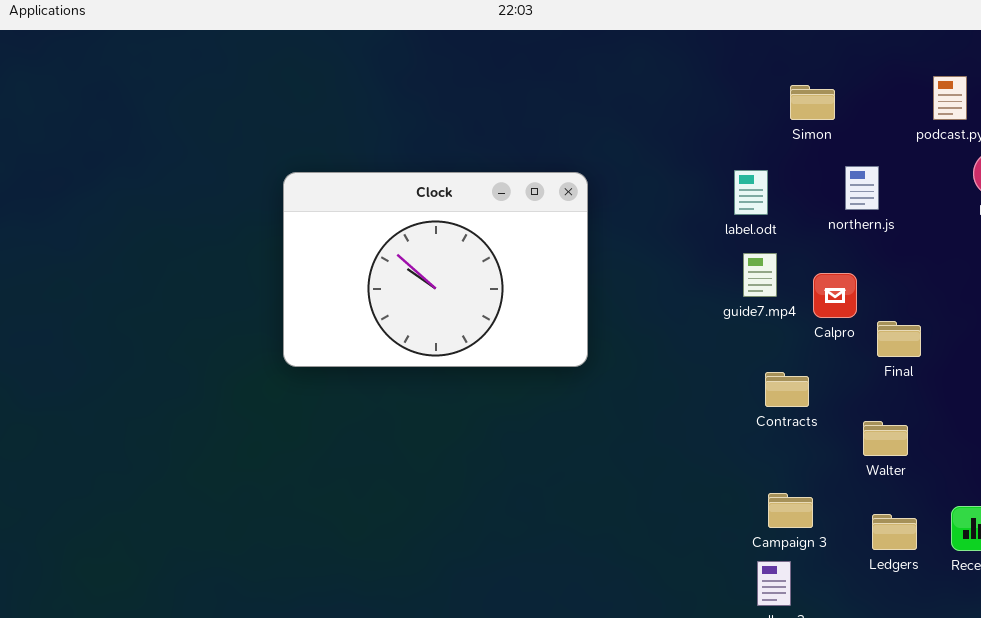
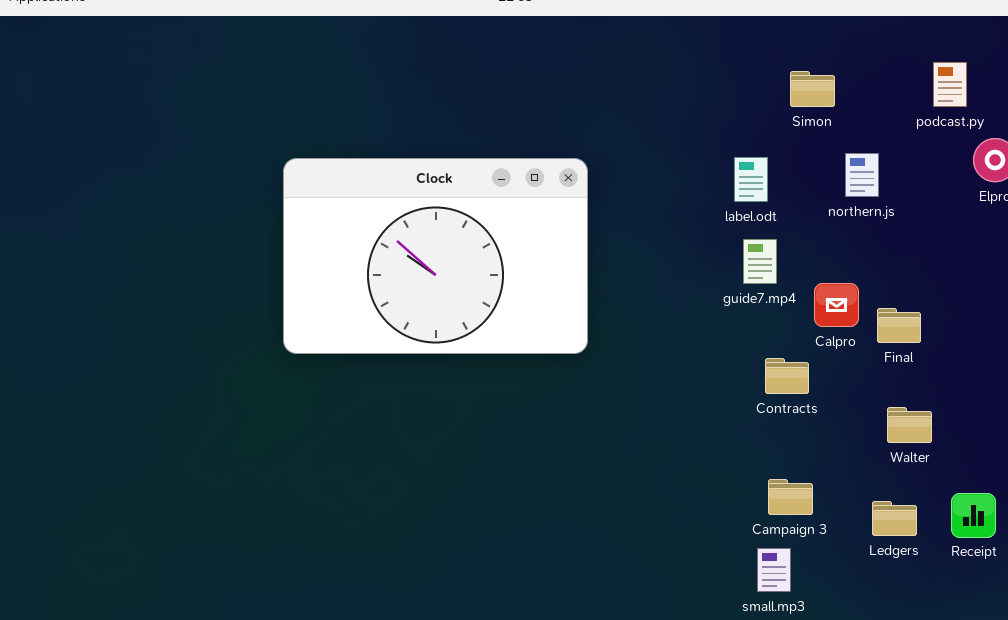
Calpro: [813,273,857,318] -> [814,283,859,327], moved
Walter: [863,421,908,456] -> [887,407,932,443], moved

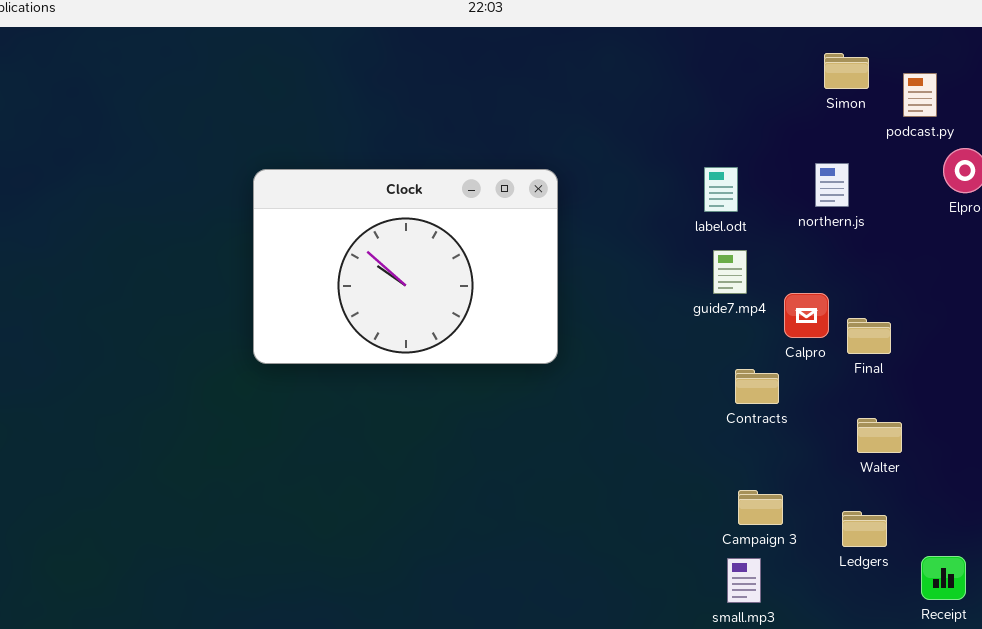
Simon: [790,71,835,107] -> [824,53,869,89], moved
Receipt: [951,493,996,538] -> [921,556,966,600], moved

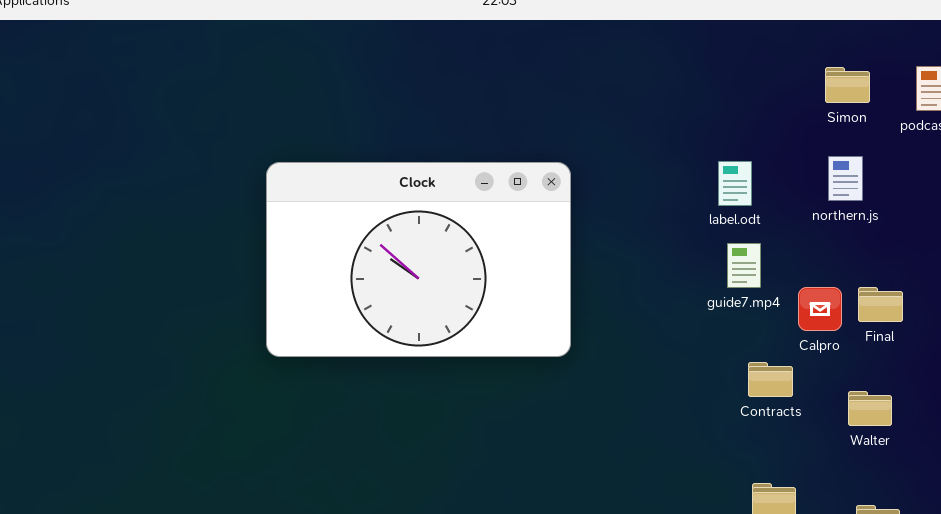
Simon: [824,53,869,89] -> [825,67,870,103], moved
Final: [847,318,891,354] -> [858,287,903,322], moved
Walter: [857,418,902,453] -> [848,391,892,426], moved

